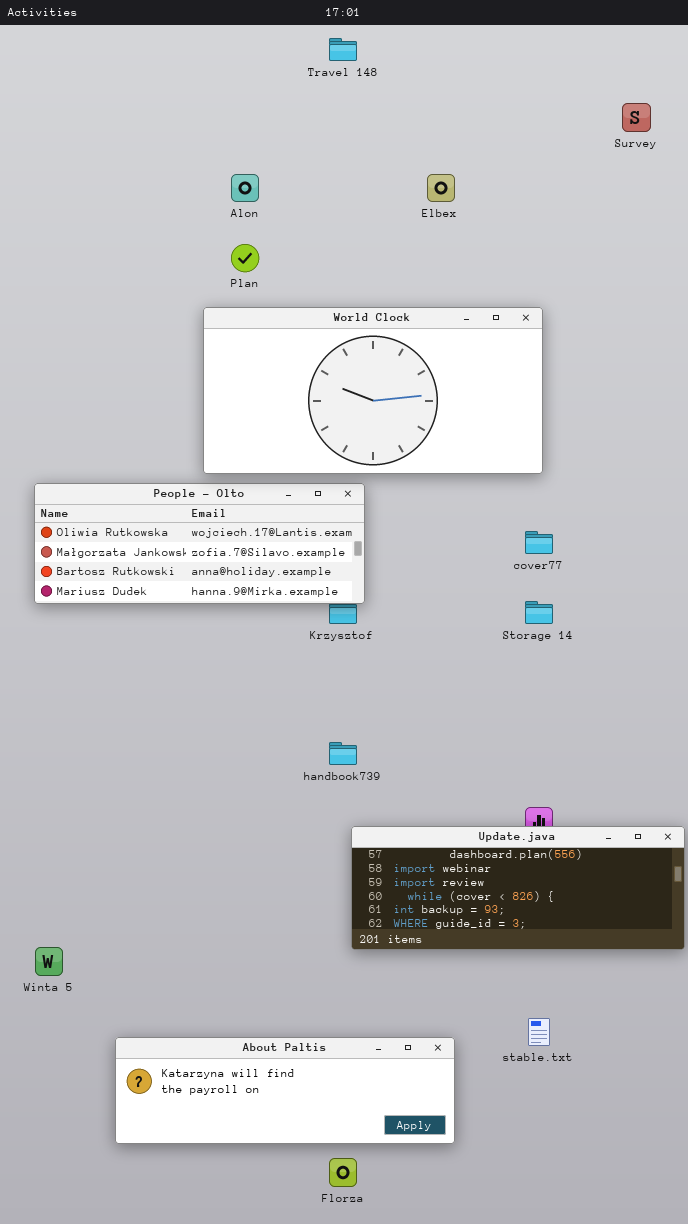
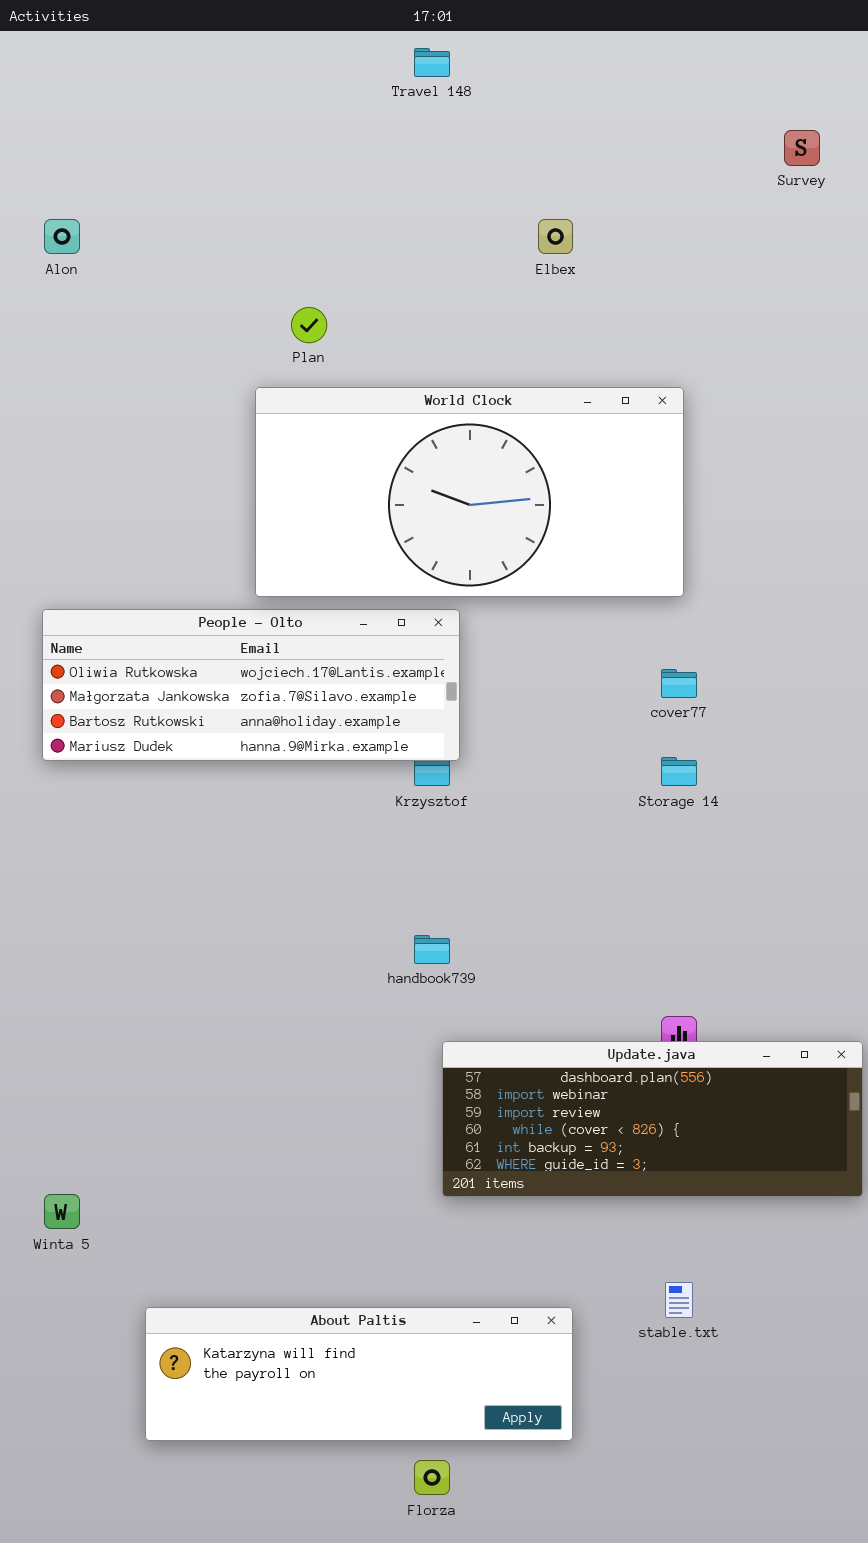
Alon: [231,174,259,202] -> [44,219,80,254], moved

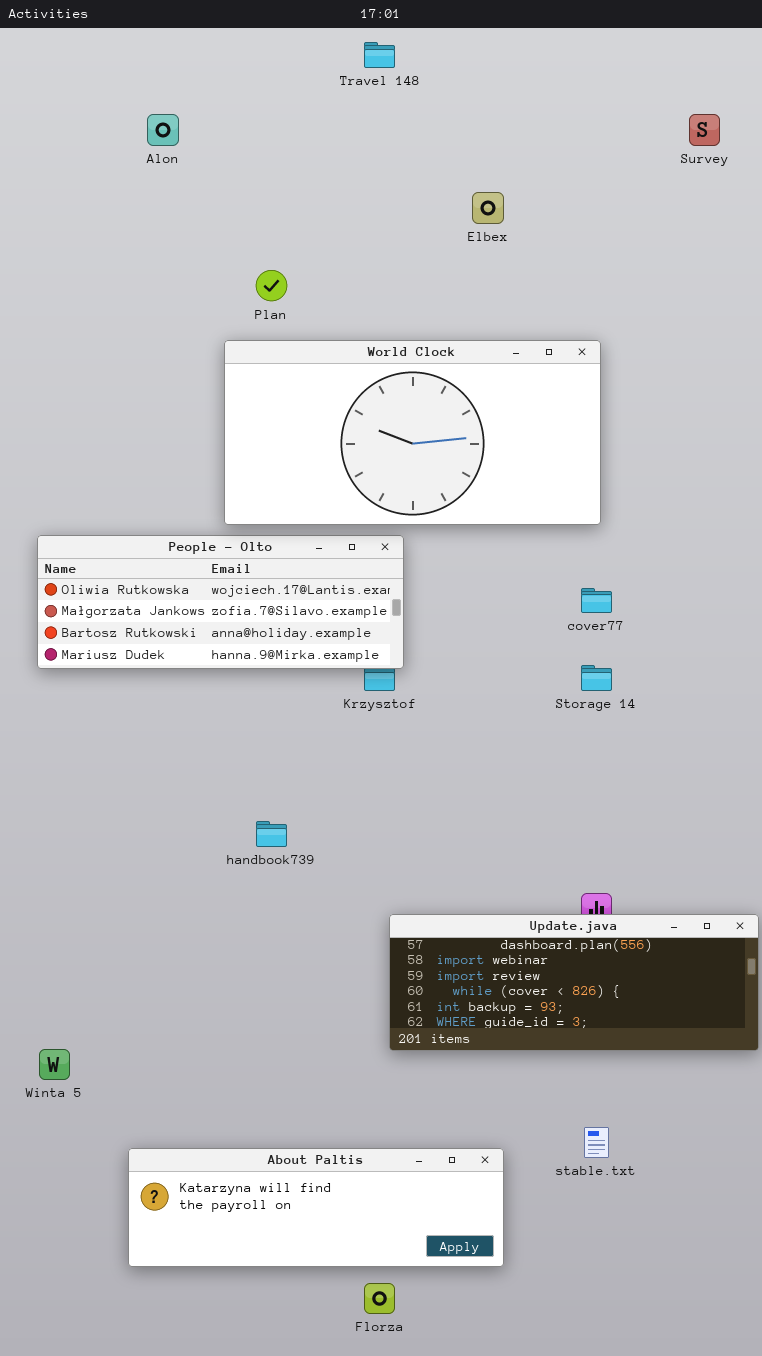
Alon: [44,219,80,254] -> [147,114,179,146], moved
handbook739: [414,935,450,964] -> [256,821,287,847], moved

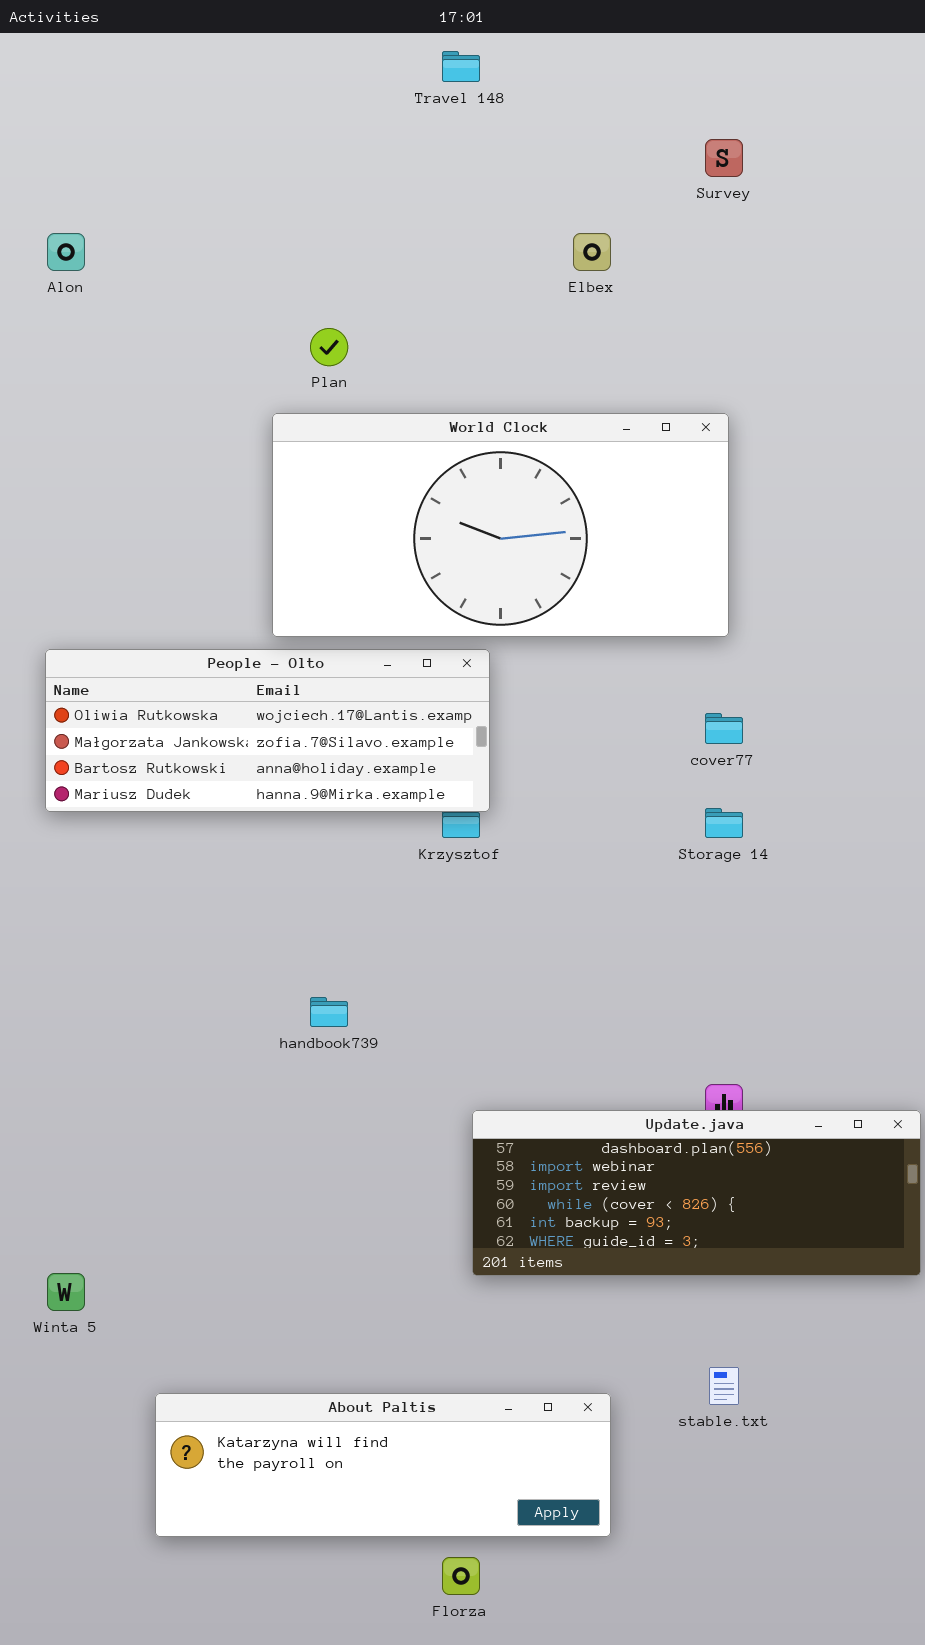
Alon: [147,114,179,146] -> [47,233,85,271], moved
Survey: [689,114,720,146] -> [705,139,743,177], moved

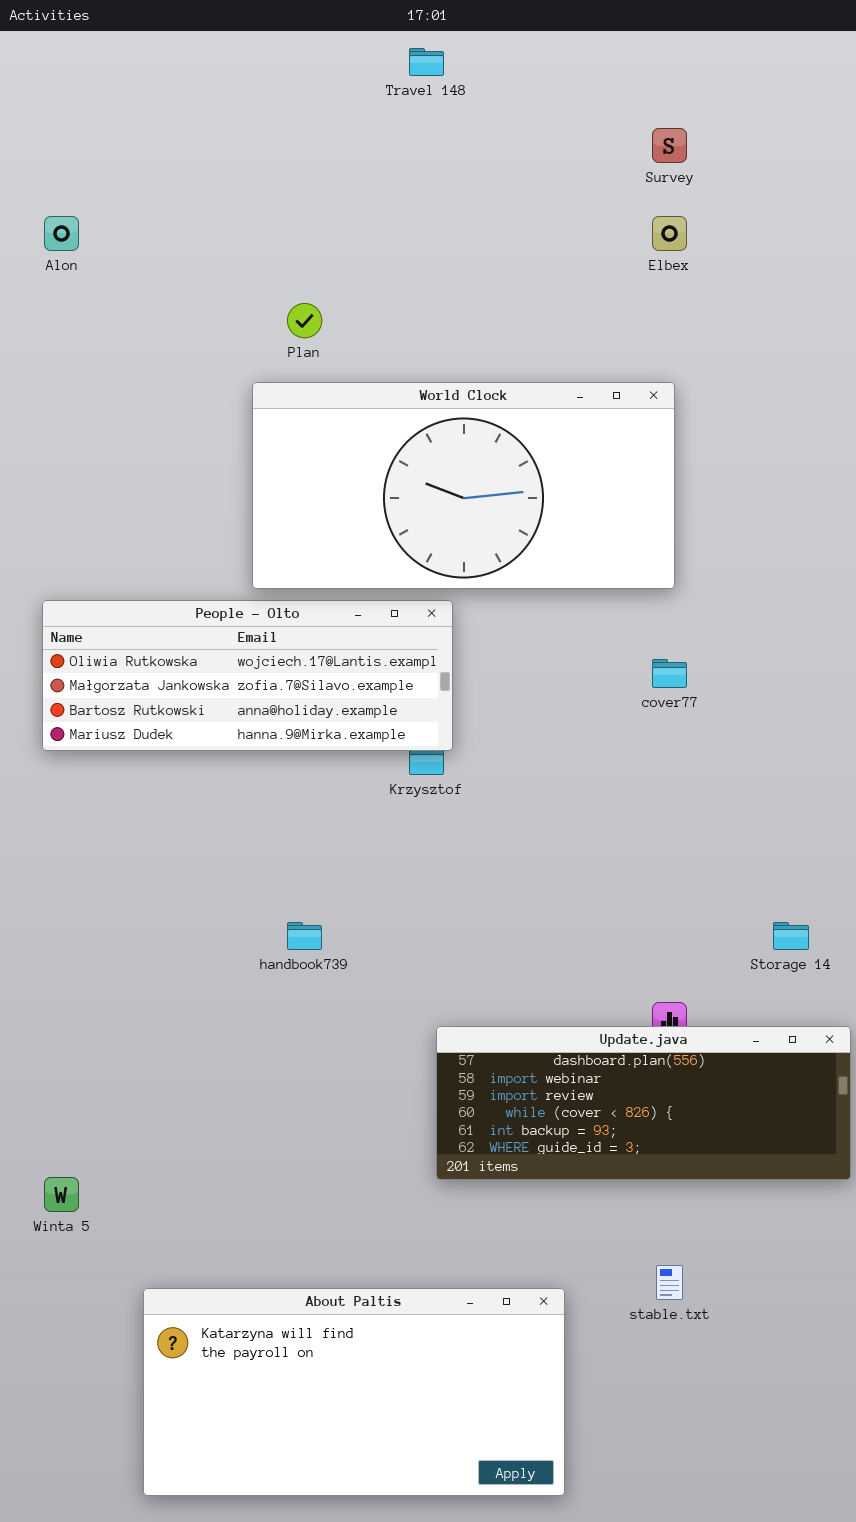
Elbex: [573,233,611,271] -> [652,216,687,251], moved
Storage 14: [705,808,743,838] -> [773,922,809,950], moved
About Paltis: [155,1393,611,1537] -> [143,1288,565,1496], resized

